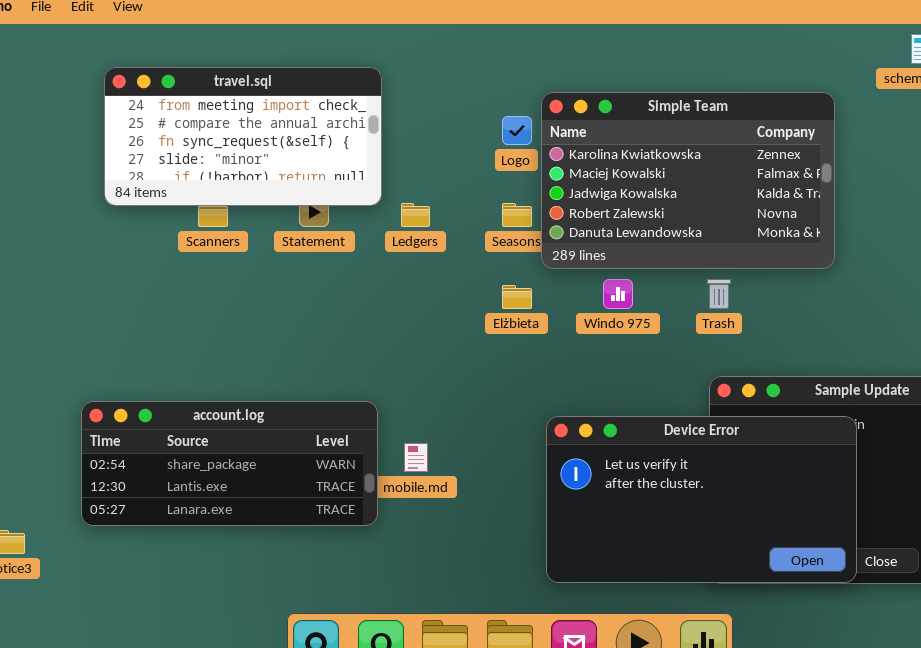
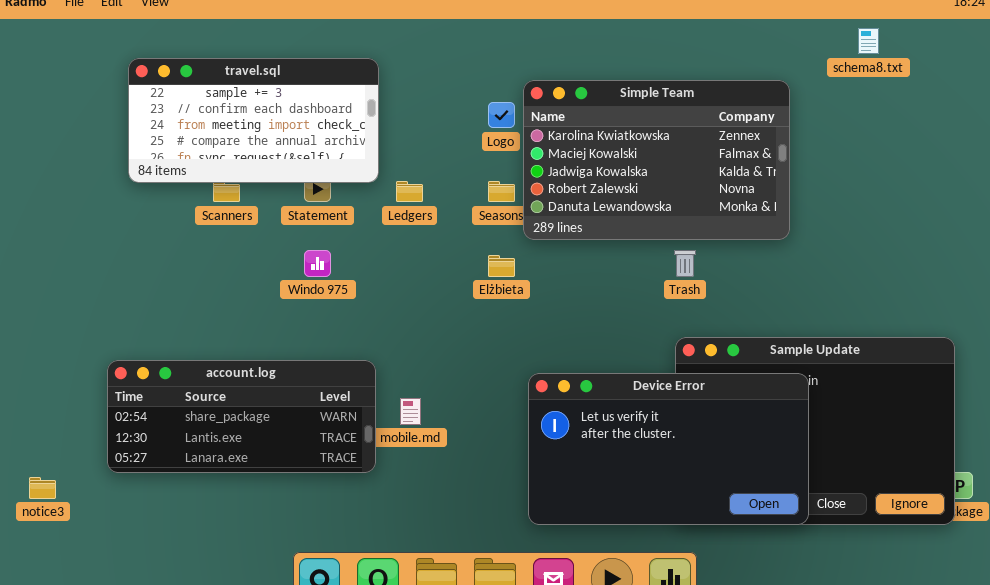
travel.sql: [104,67,382,206] -> [128,58,379,183], scrolled up 2 rows
Windo 975: [603,279,633,309] -> [304,250,331,277], moved

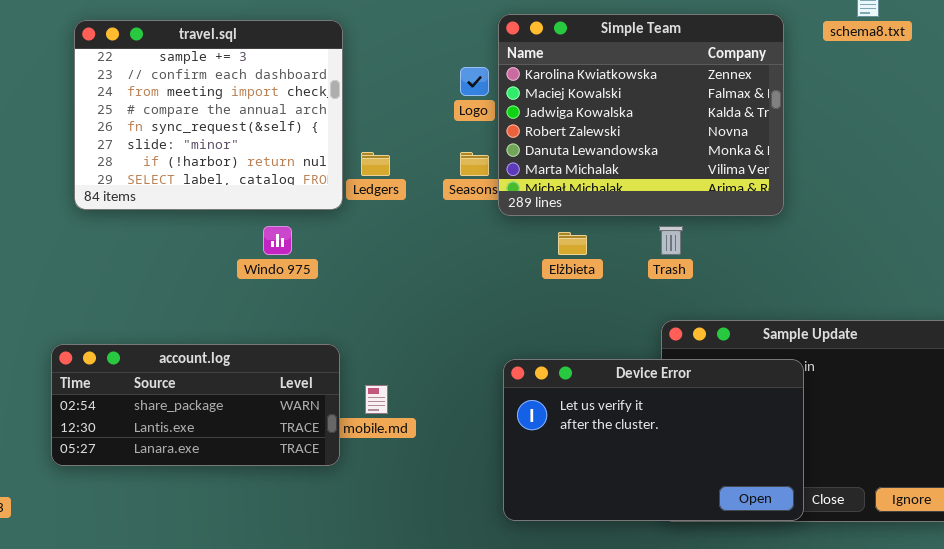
travel.sql: [128,58,379,183] -> [74,20,343,210], resized
Simple Team: [523,80,790,240] -> [498,14,784,216], resized
Elżbieta: [488,255,515,277] -> [558,232,587,255], moved

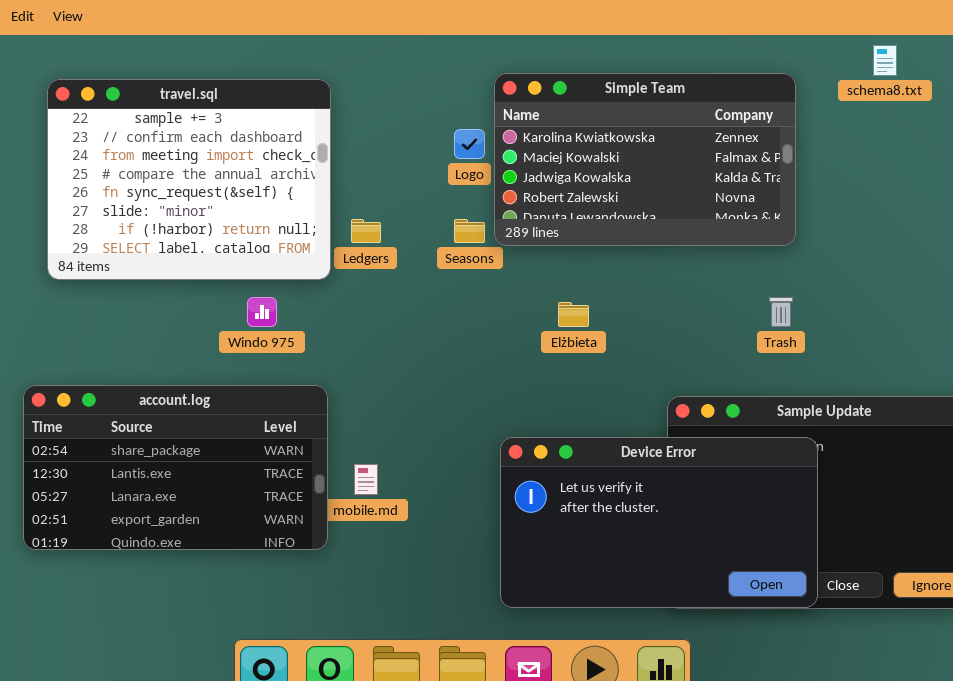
Simple Team: [498,14,784,216] -> [494,73,796,246], resized
Trash: [659,226,683,255] -> [769,297,793,327], moved
account.log: [51,344,340,466] -> [23,385,328,550], resized

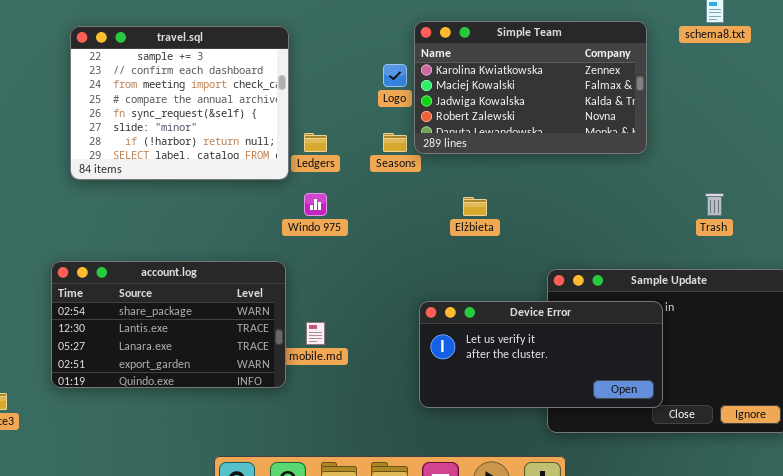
Windo 975: [247,297,277,327] -> [304,193,327,216], moved
Trash: [769,297,793,327] -> [705,193,724,216], moved
Device Error: [500,437,818,608] -> [419,301,663,408], resized

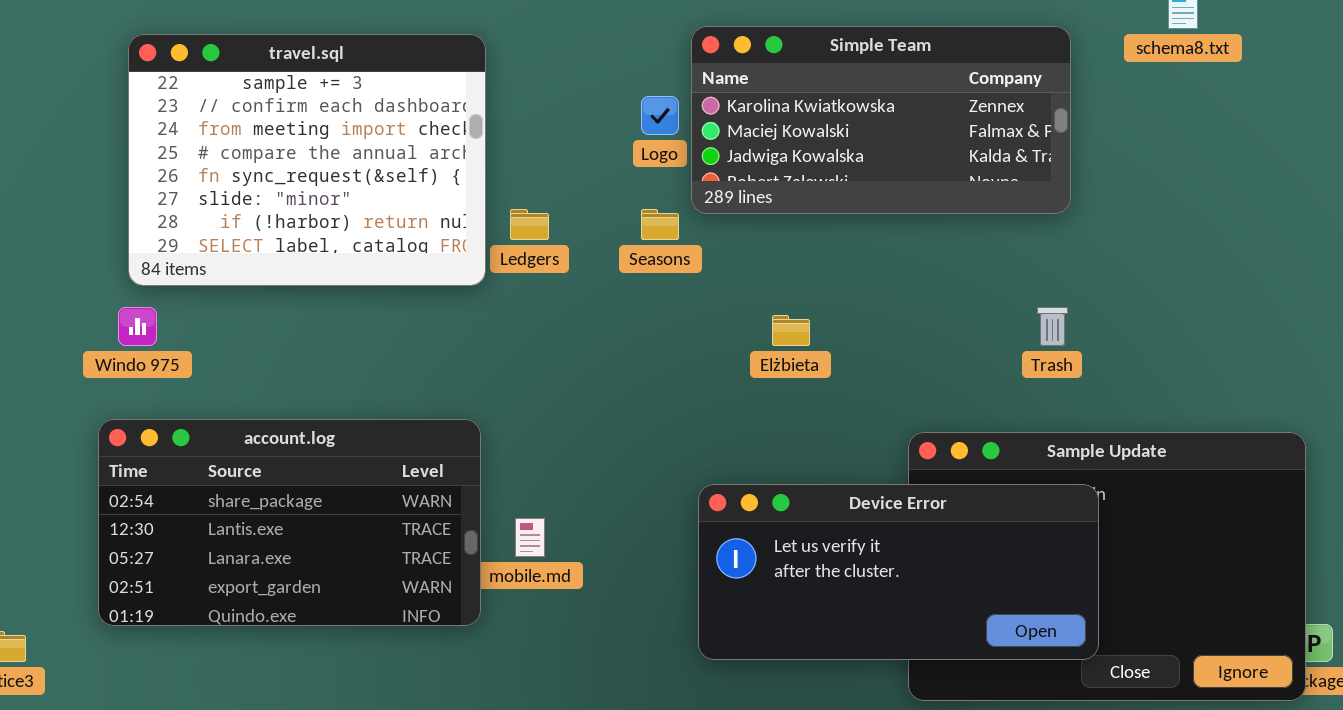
Simple Team: [414,21,647,154] -> [691,26,1071,214], resized
Windo 975: [304,193,327,216] -> [118,307,157,346], moved
Trash: [705,193,724,216] -> [1037,307,1068,346], moved

